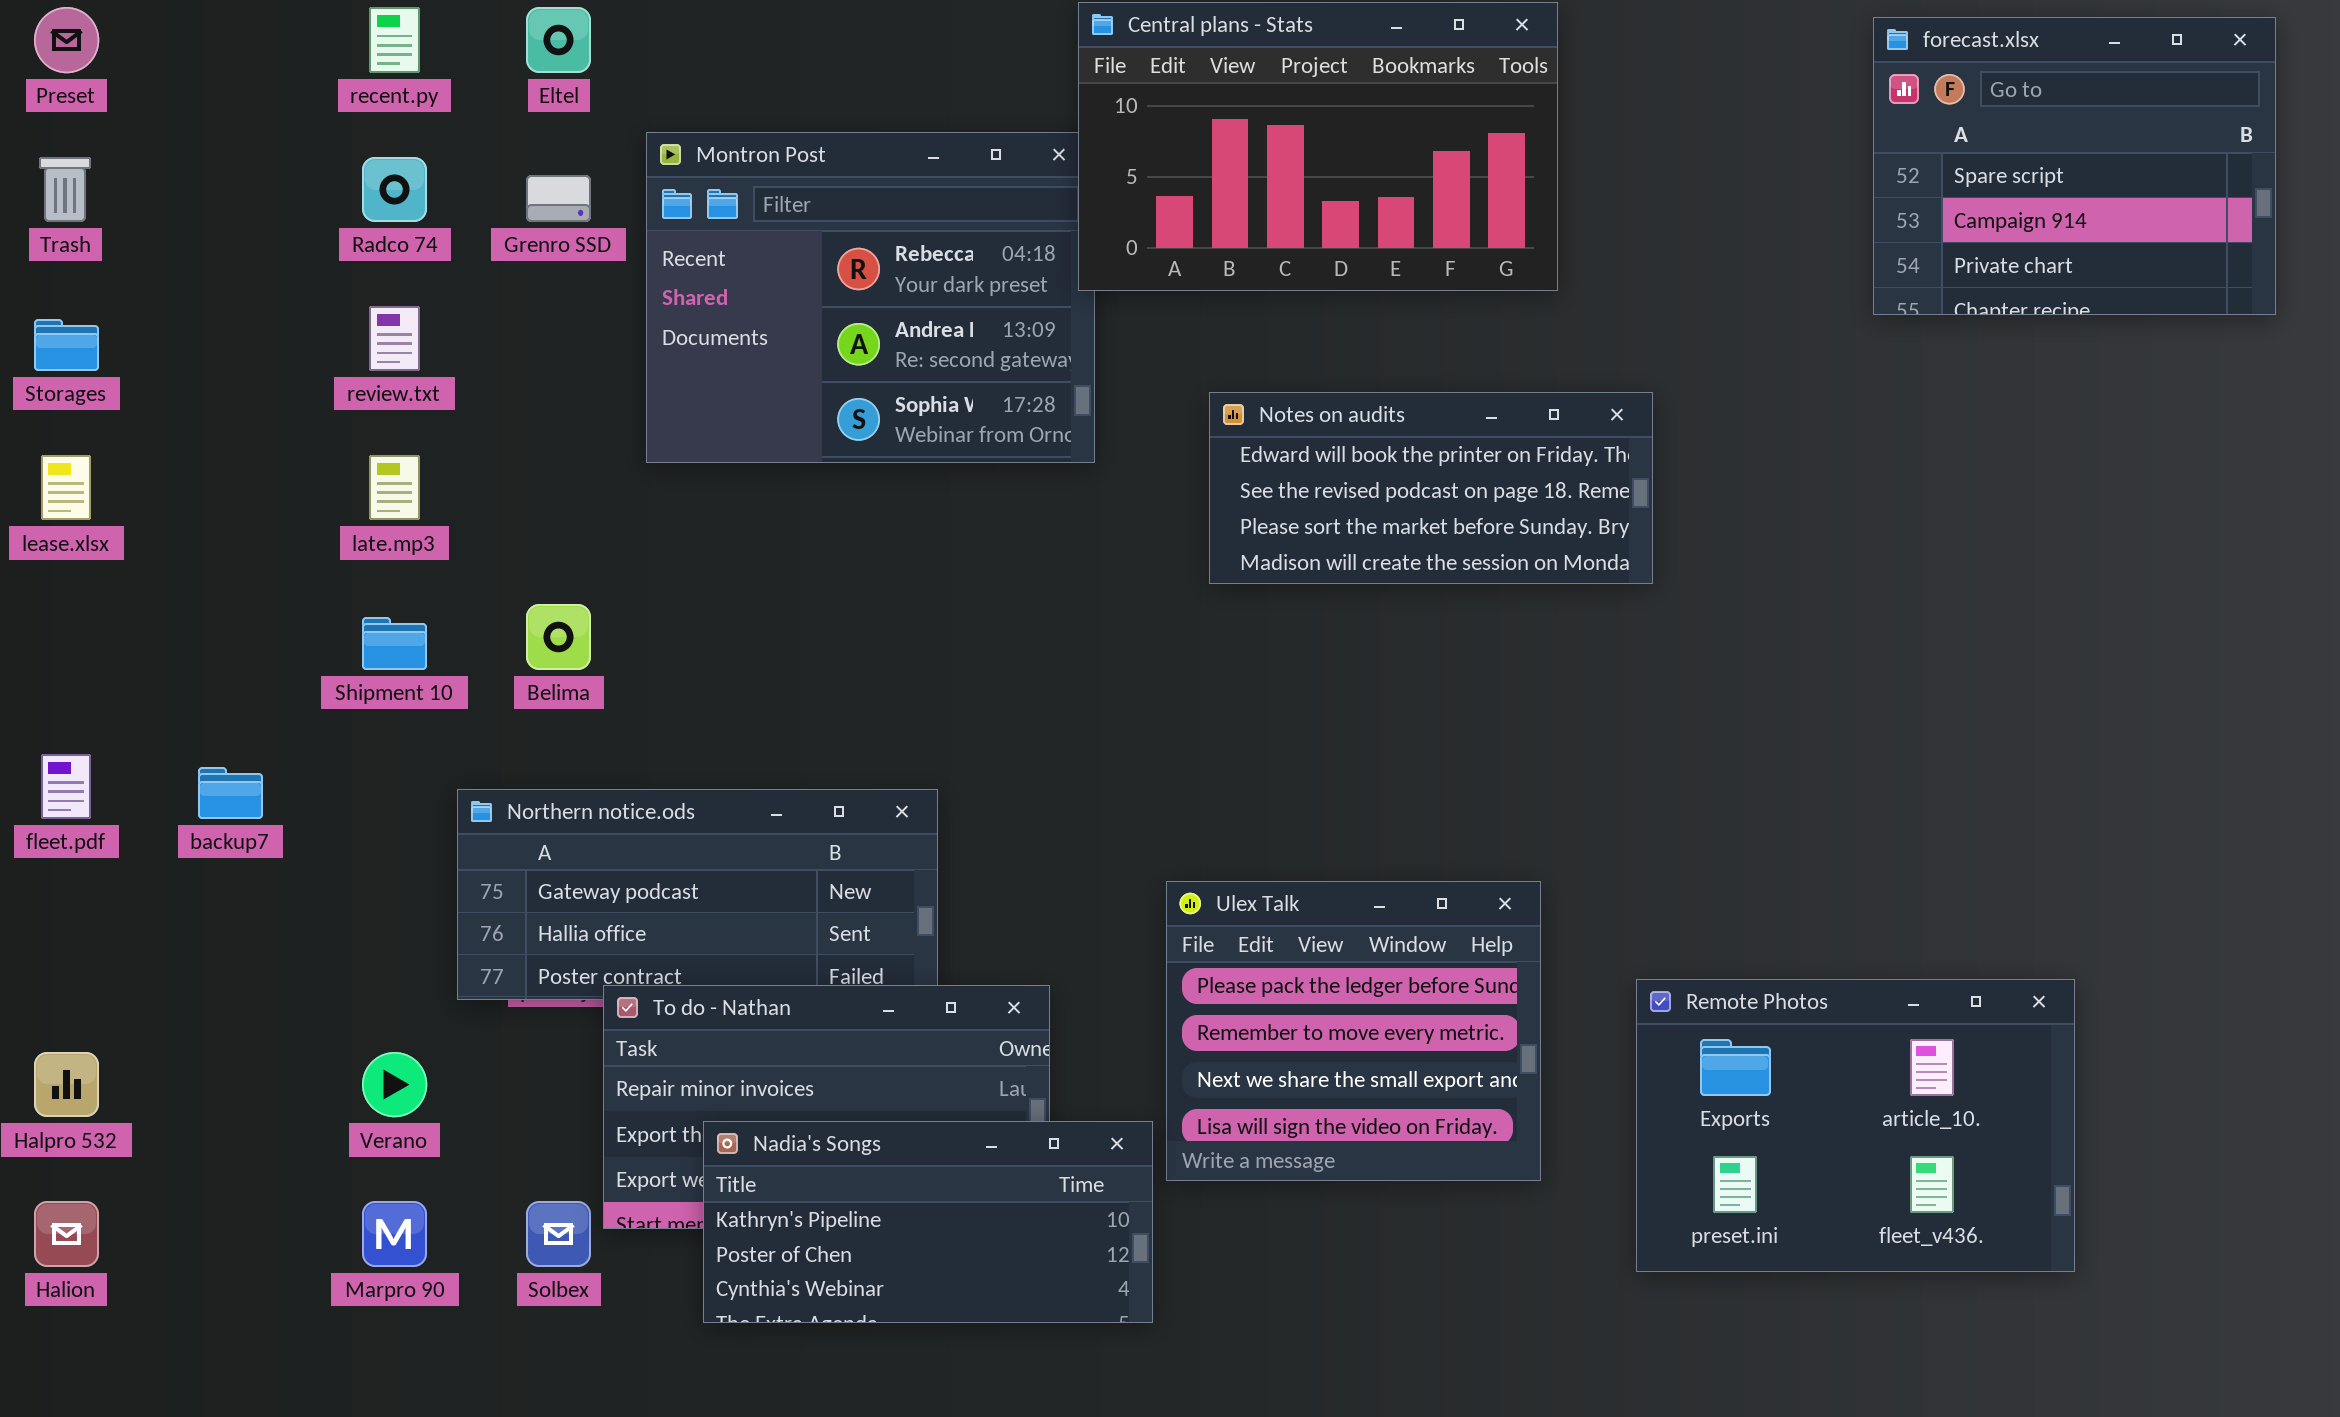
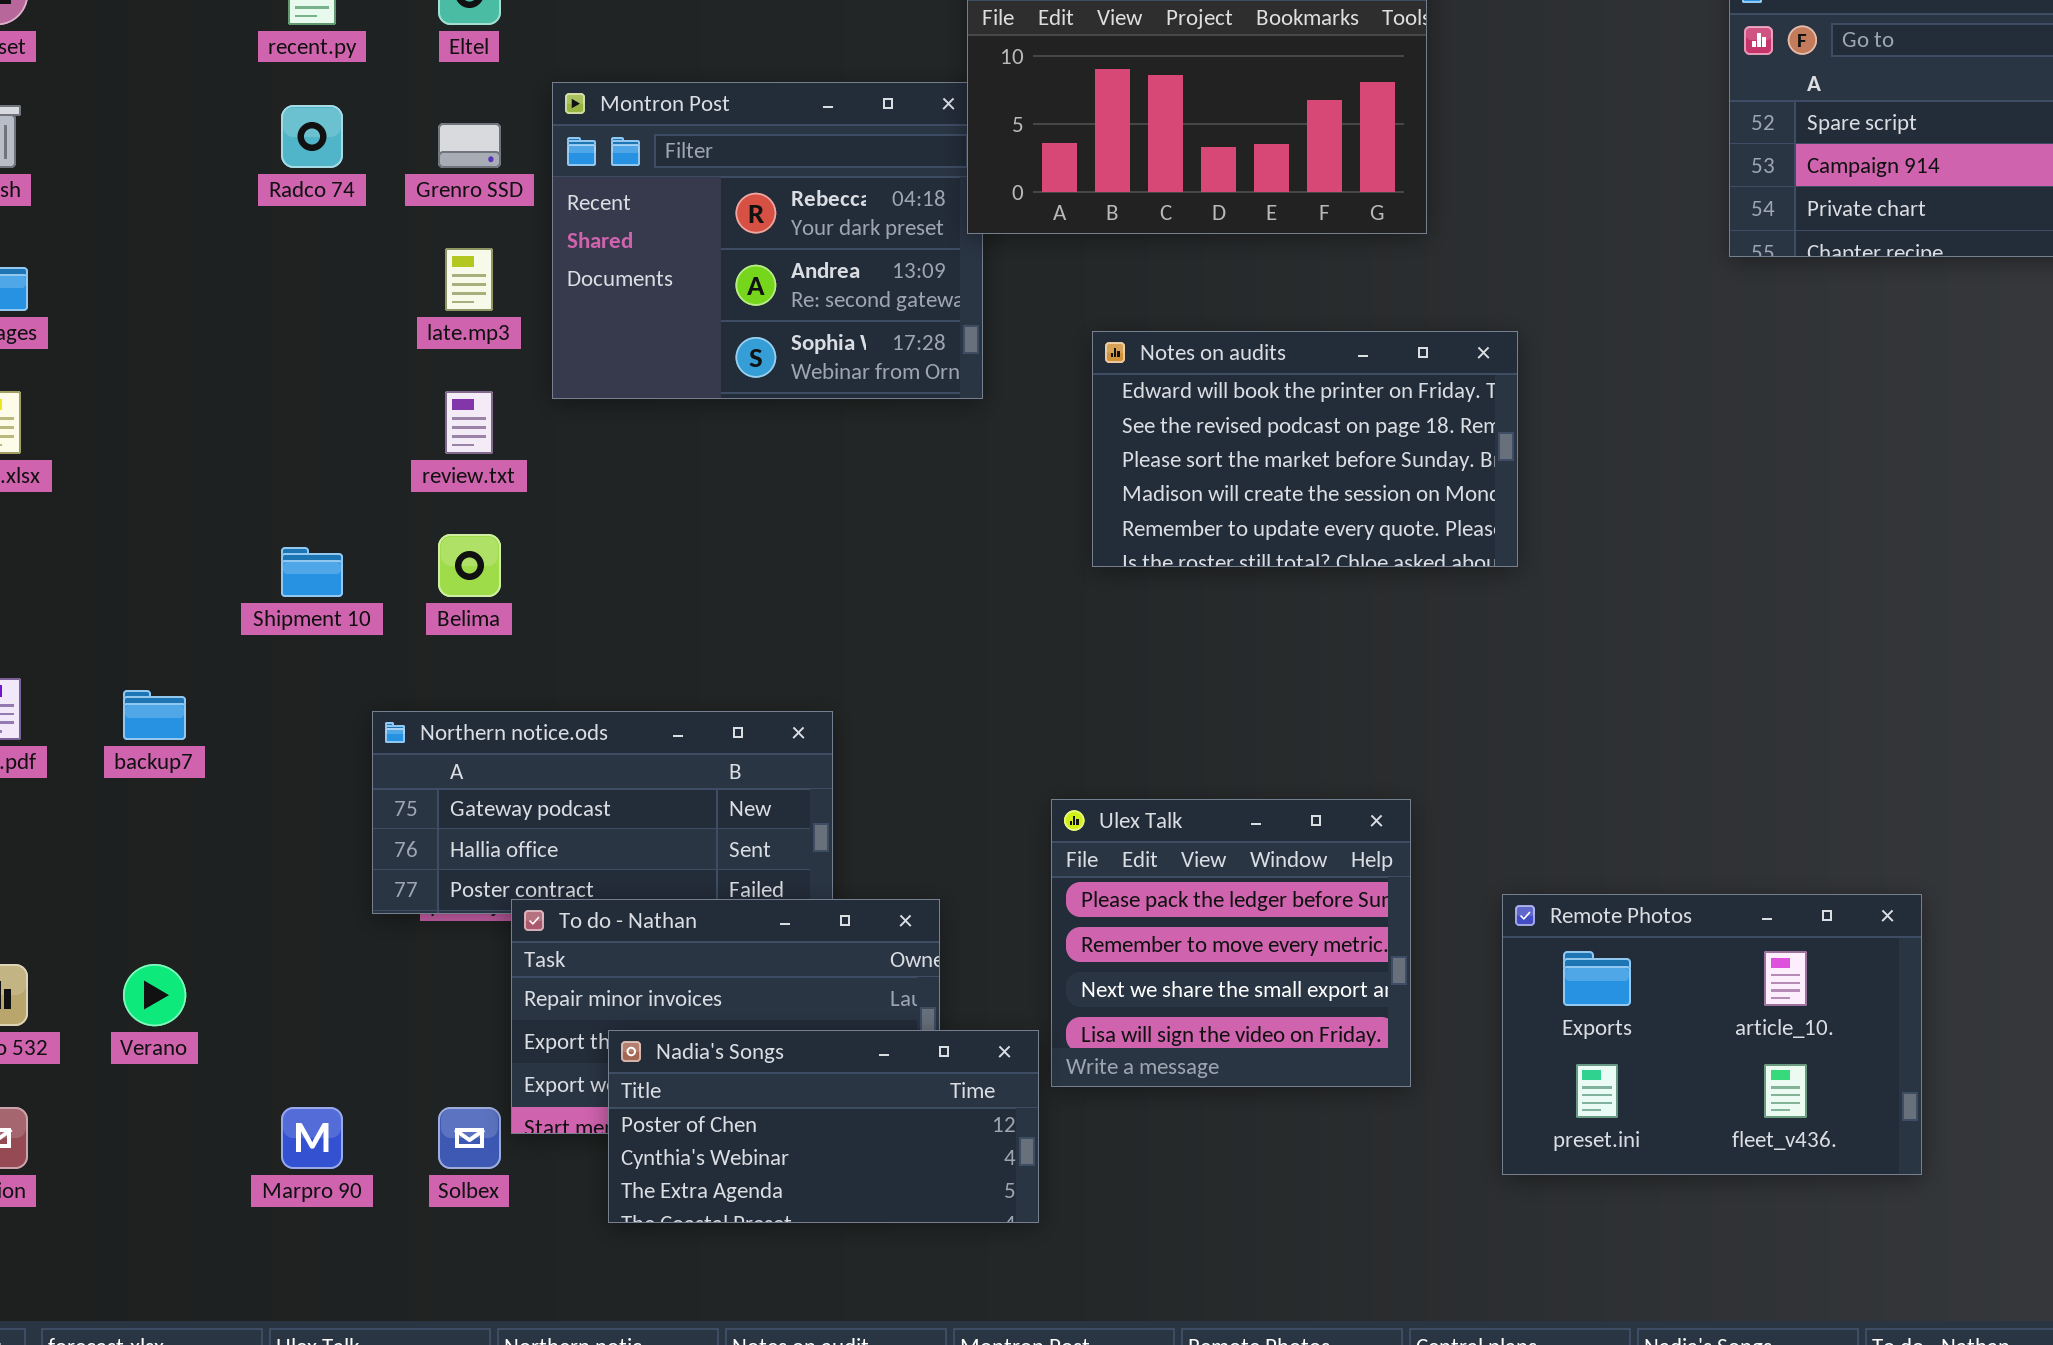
review.txt: [369,306,420,371] -> [445,391,493,454], moved
Notes on audits: [1209,392,1653,584] -> [1092,331,1518,567], resized
late.mp3: [369,455,420,520] -> [445,248,493,311], moved
Verano: [362,1052,427,1117] -> [123,964,186,1026], moved
Nadia's Songs: [703,1121,1153,1323] -> [608,1030,1039,1223], scrolled down 1 row

